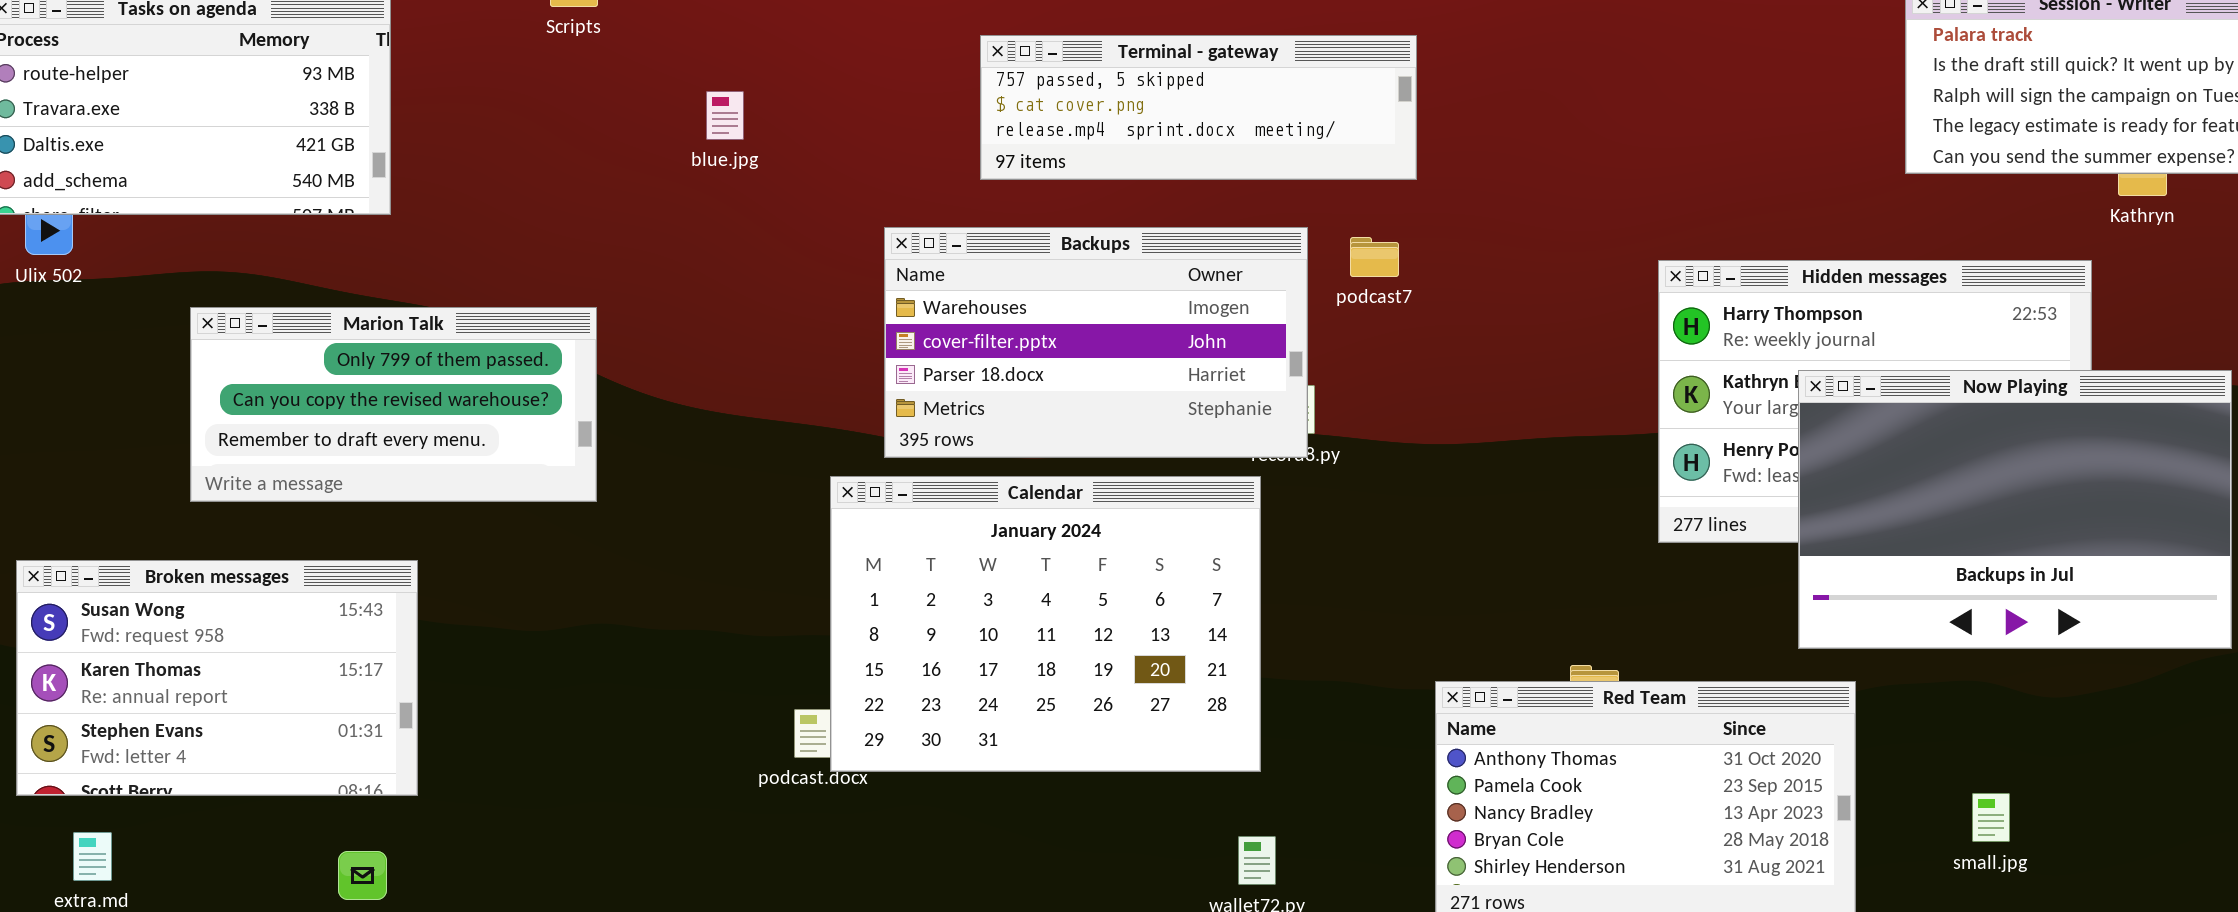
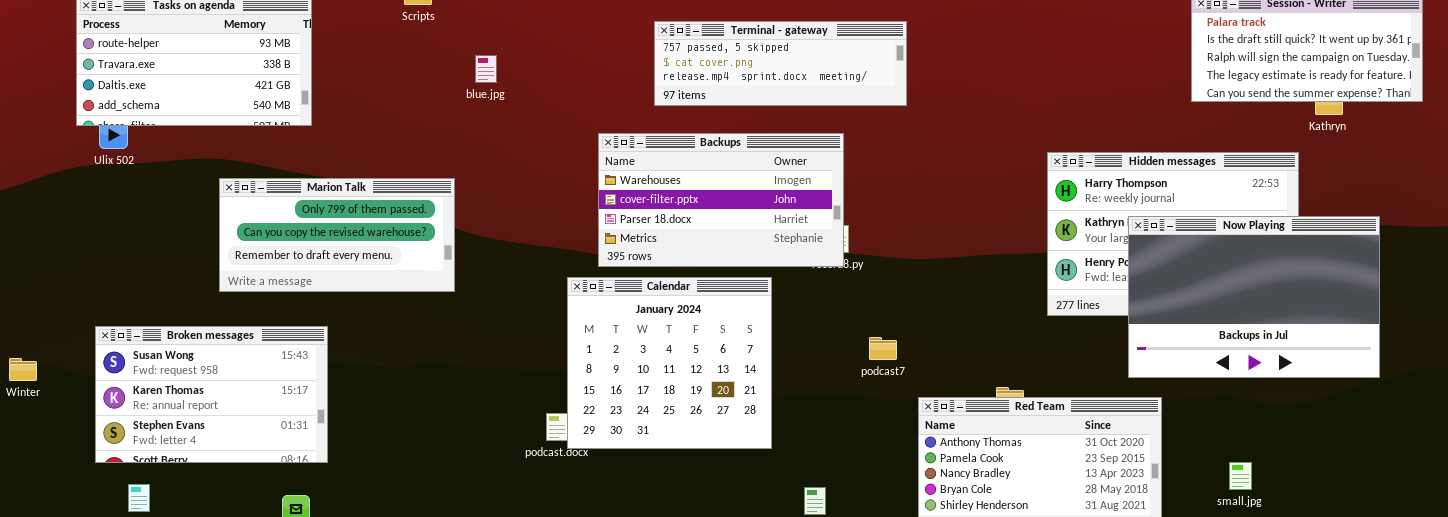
blue.jpg: [706,91,744,140] -> [475,55,497,83], moved
podcast7: [1350,237,1399,277] -> [869,337,897,360], moved
Marion Talk: [190,307,597,502] -> [219,178,455,292], moved
Calendar: [830,476,1261,772] -> [567,277,772,449], resized

